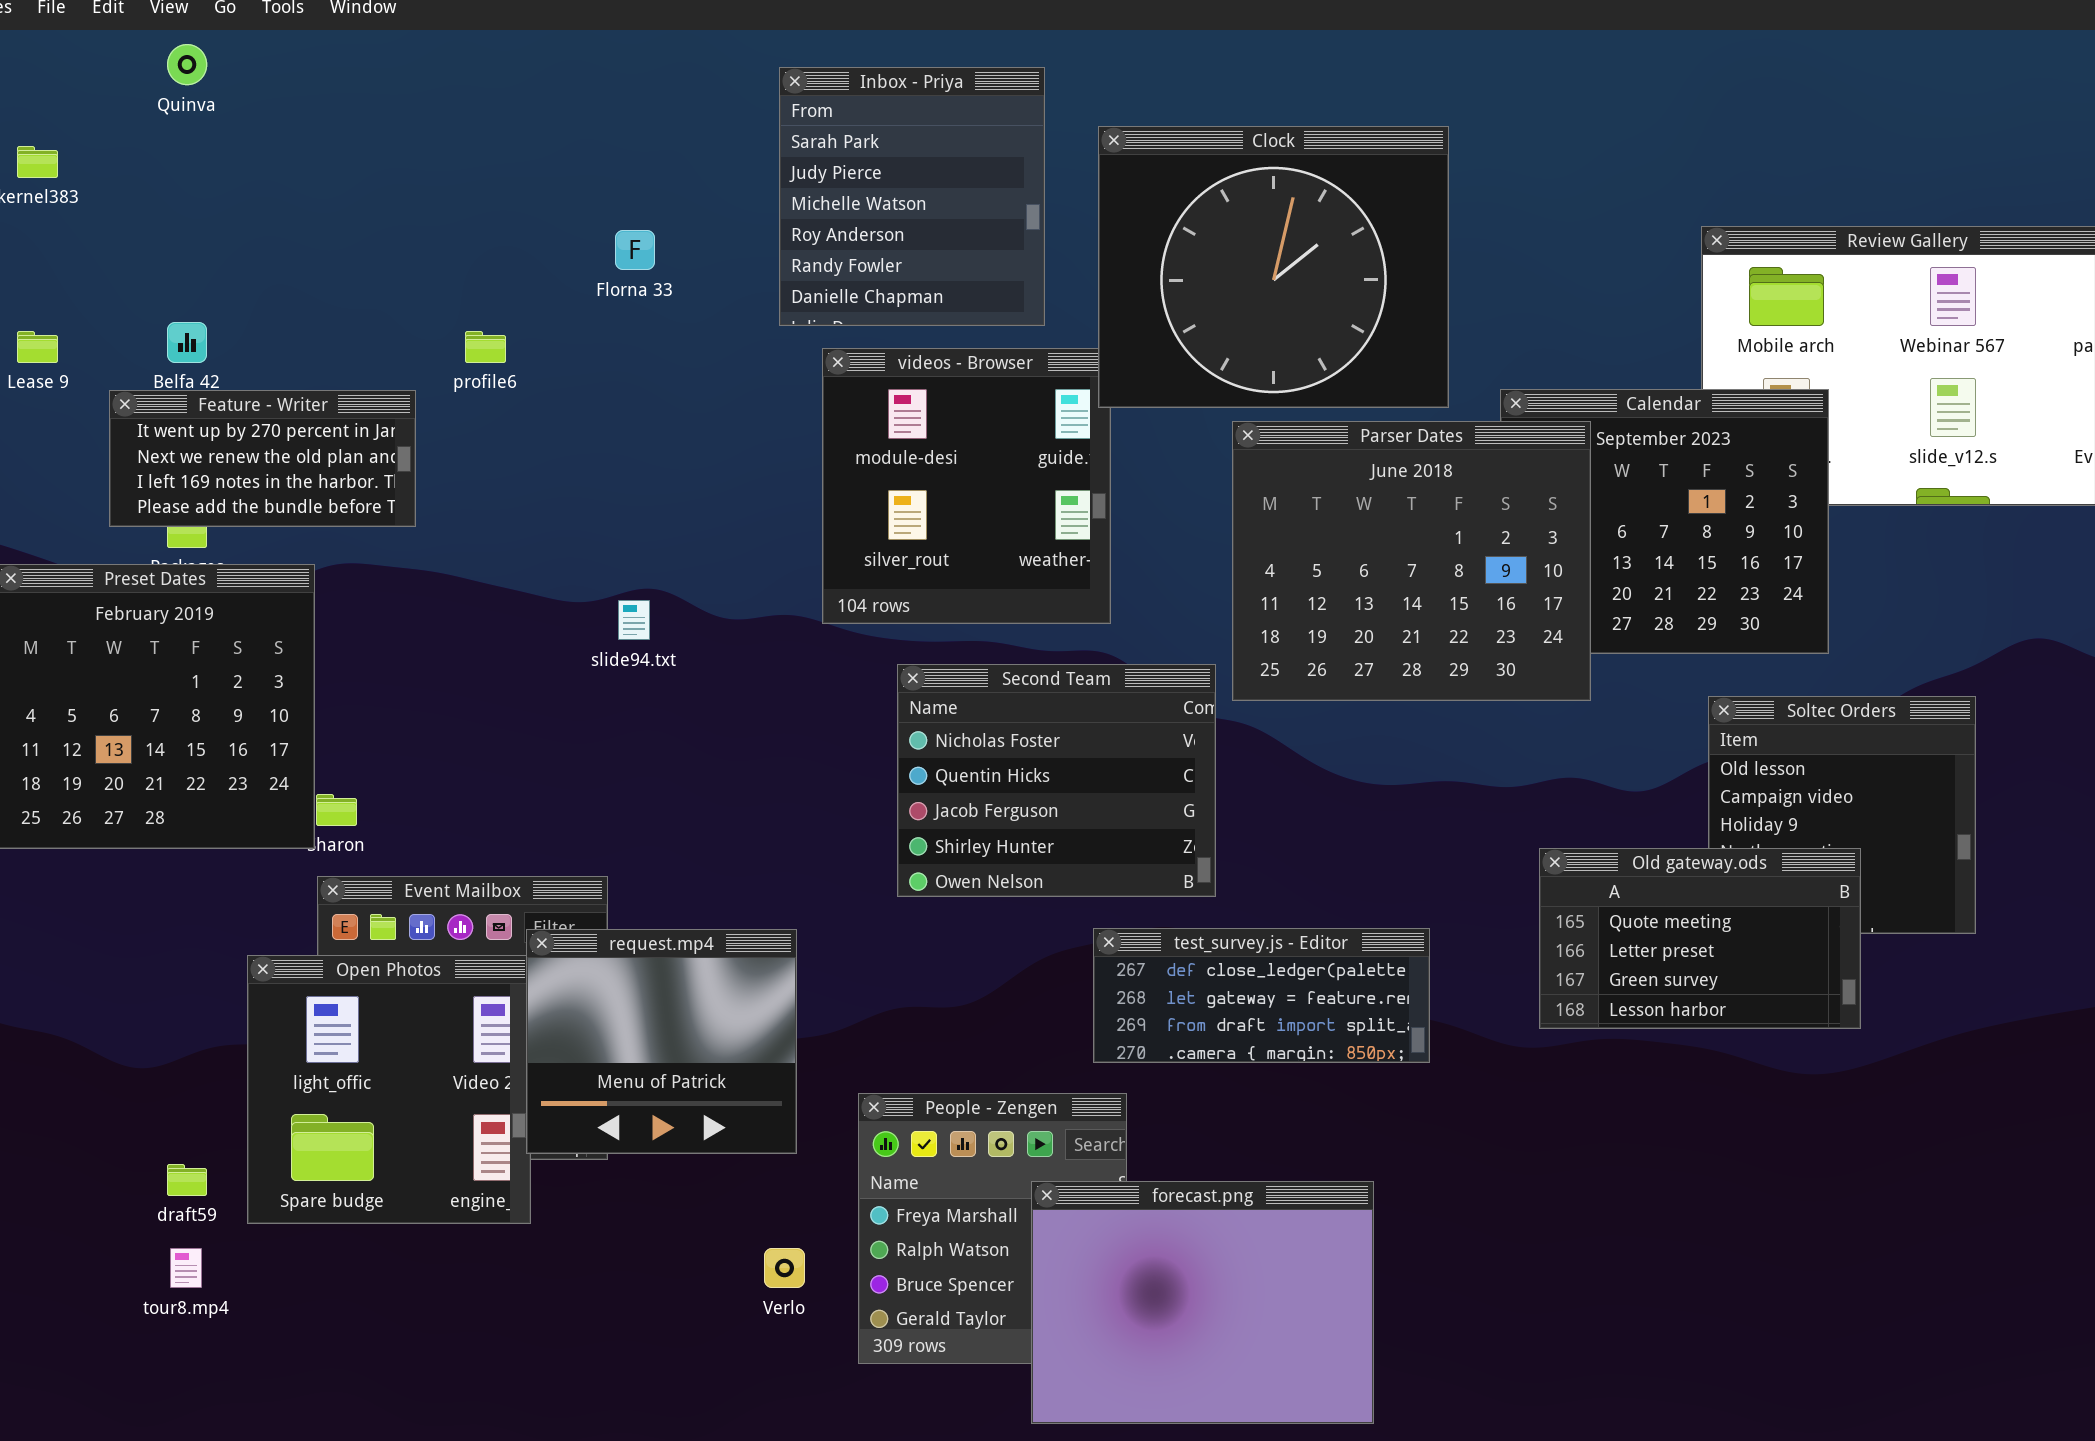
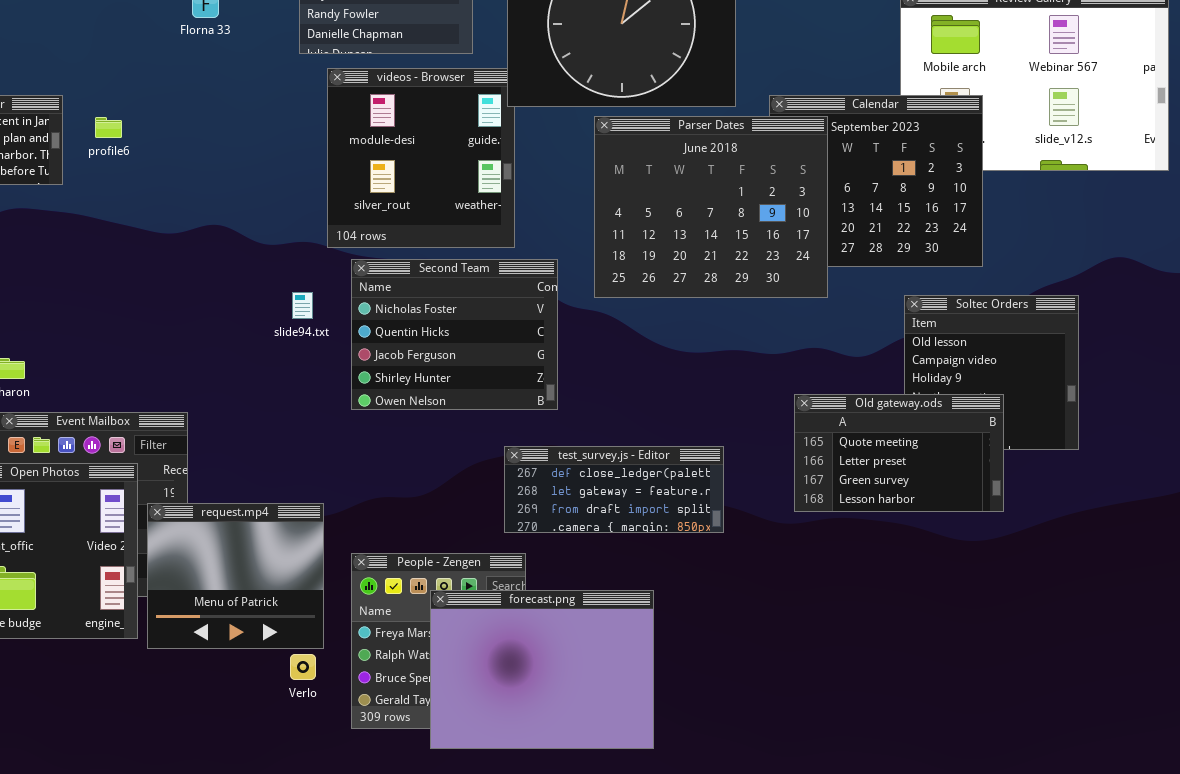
profile6: [465,331,506,363] -> [95,117,122,138], moved
slide94.txt: [618,600,650,640] -> [292,292,313,319], moved
Second Team: [897,664,1216,897] -> [351,259,558,410], moved
request.mp4: [526,929,797,1154] -> [147,503,324,649], moved
forecast.png: [1031,1181,1374,1424] -> [430,590,654,749], moved

